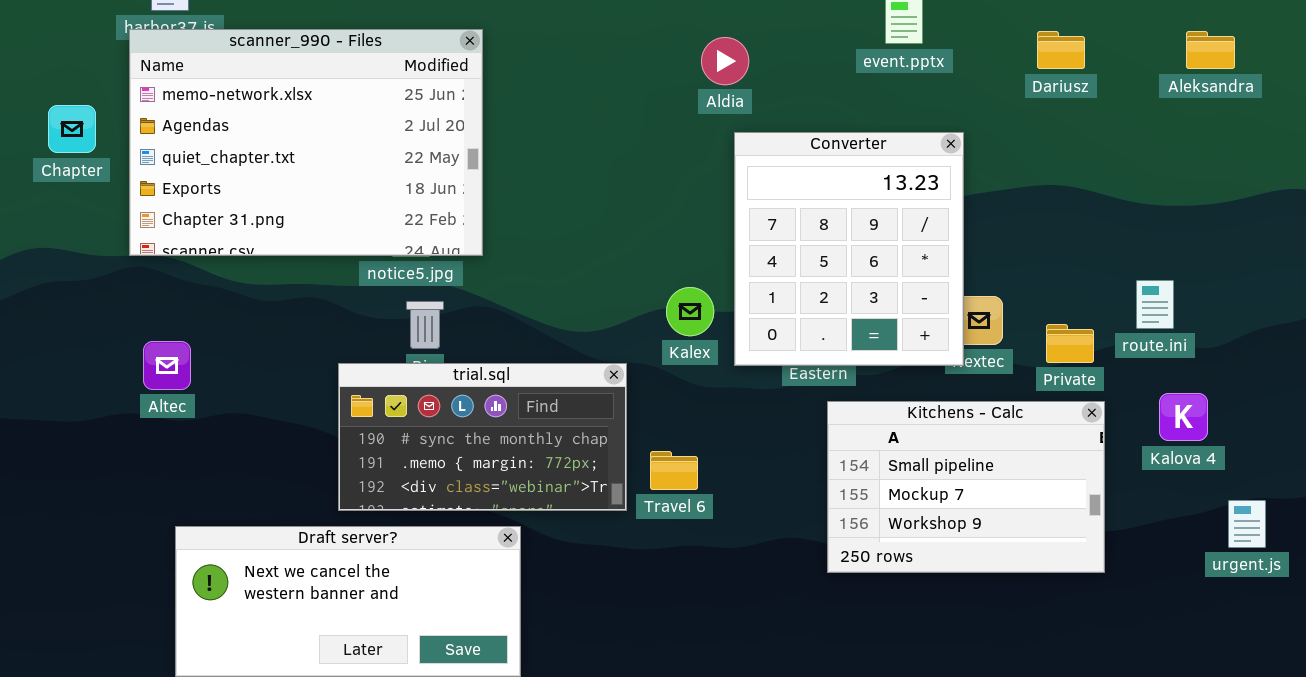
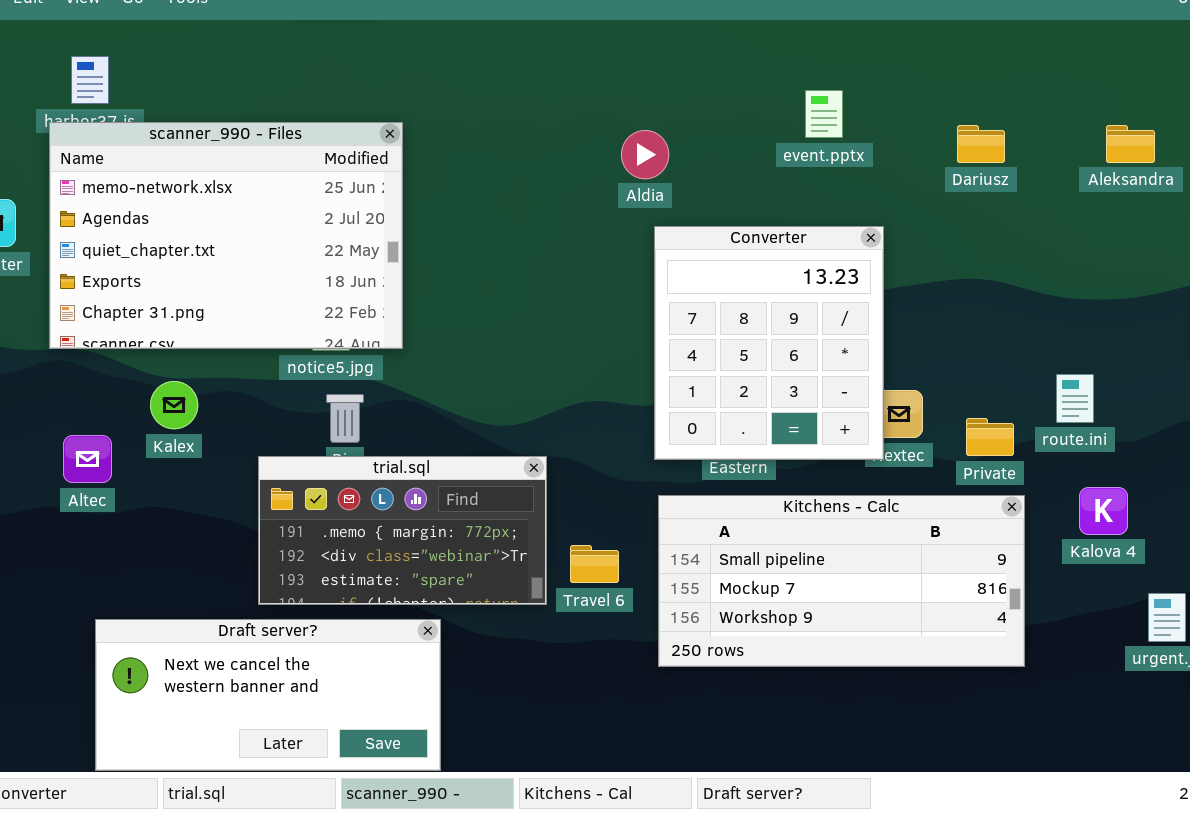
Kalex: [666,287,714,336] -> [150,381,198,429], moved
trial.sql: [338,363,627,511] -> [258,456,547,605], scrolled down 1 row
Kitchens - Calc: [827,401,1105,573] -> [658,495,1025,667], resized

